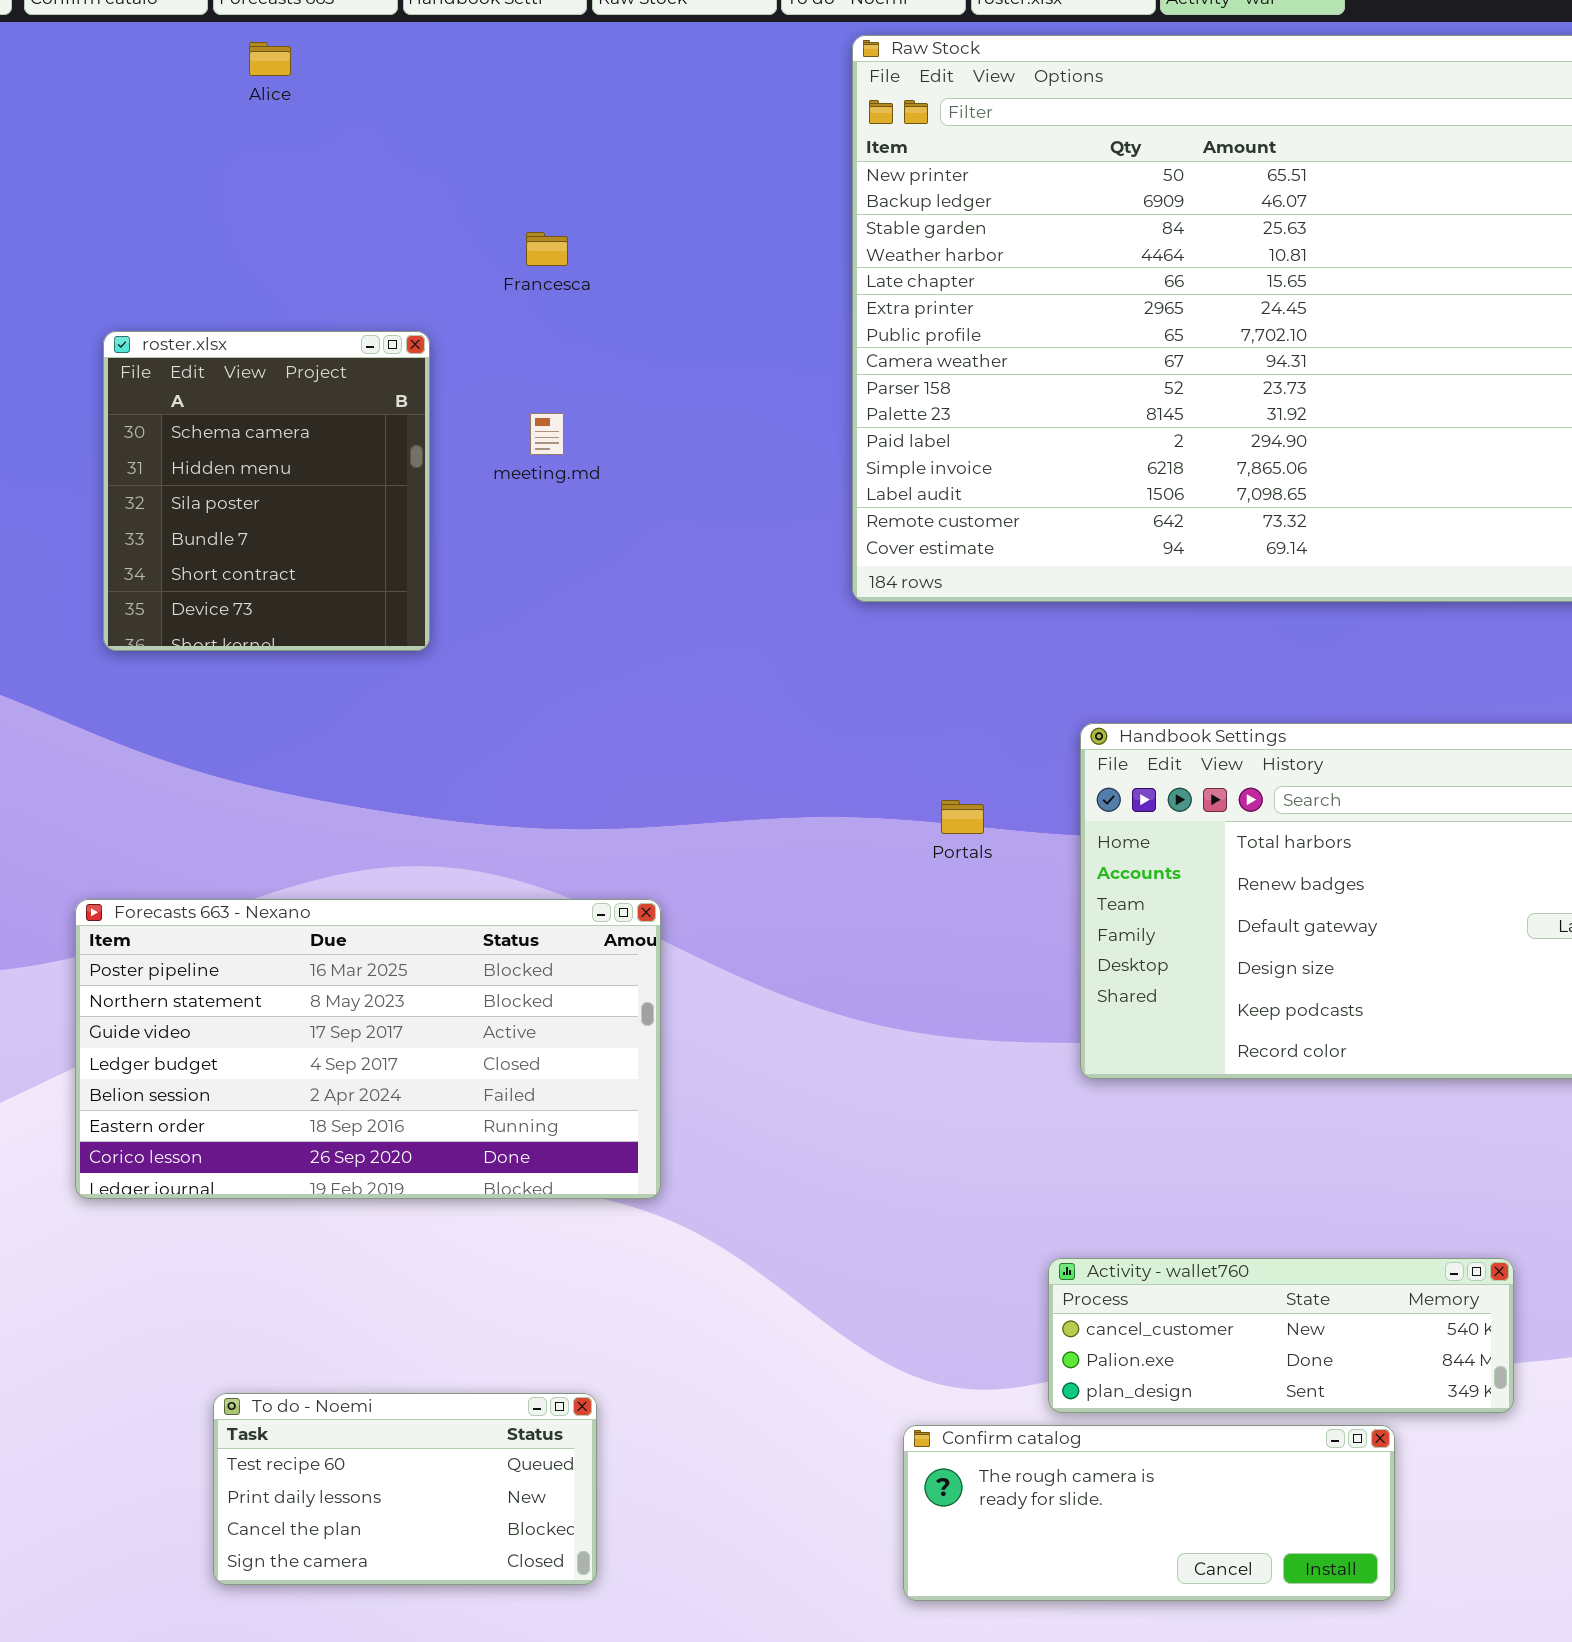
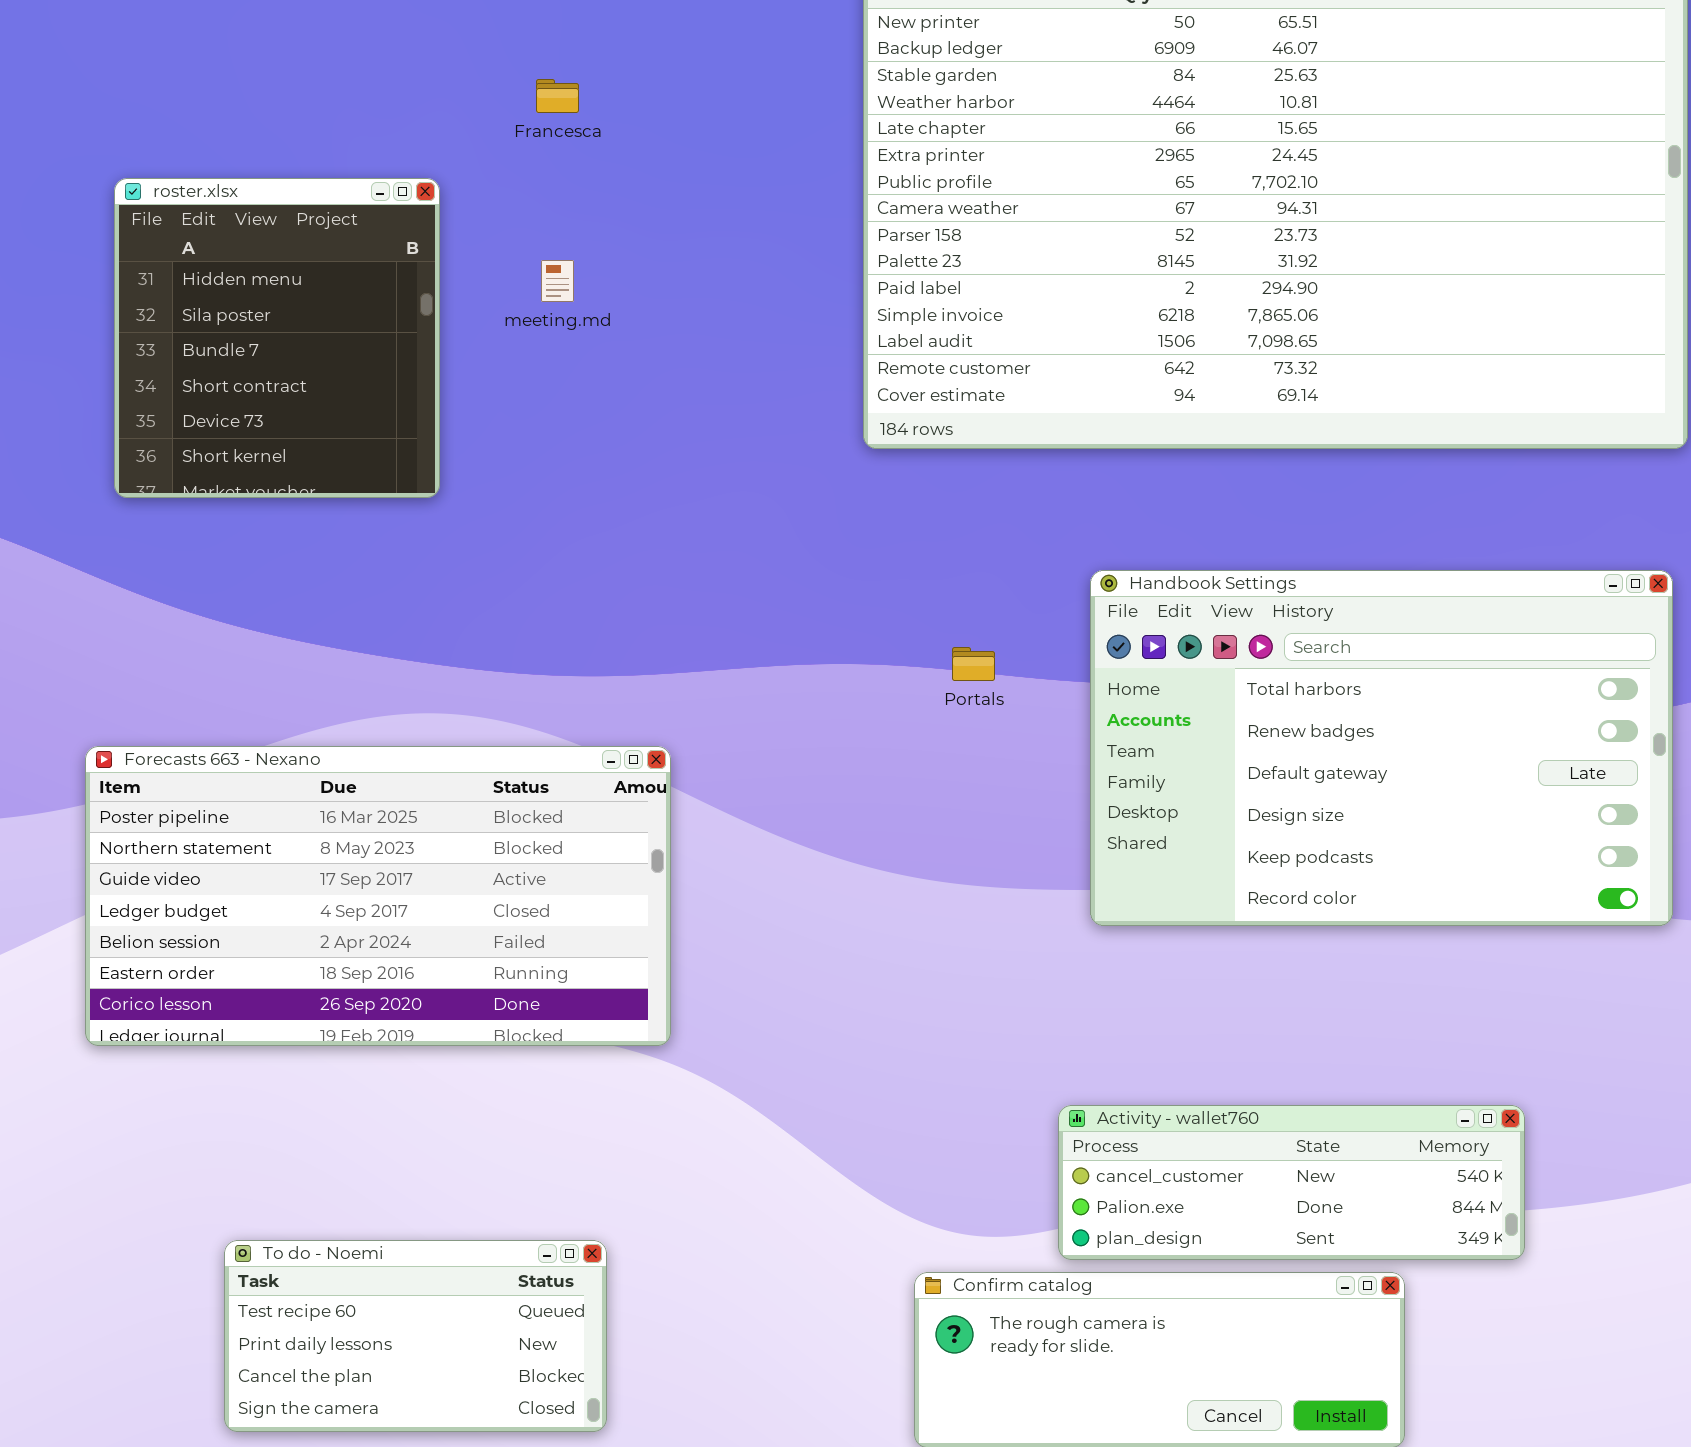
roster.xlsx: [103,331,430,651] -> [114,178,440,498], scrolled down 1 row

